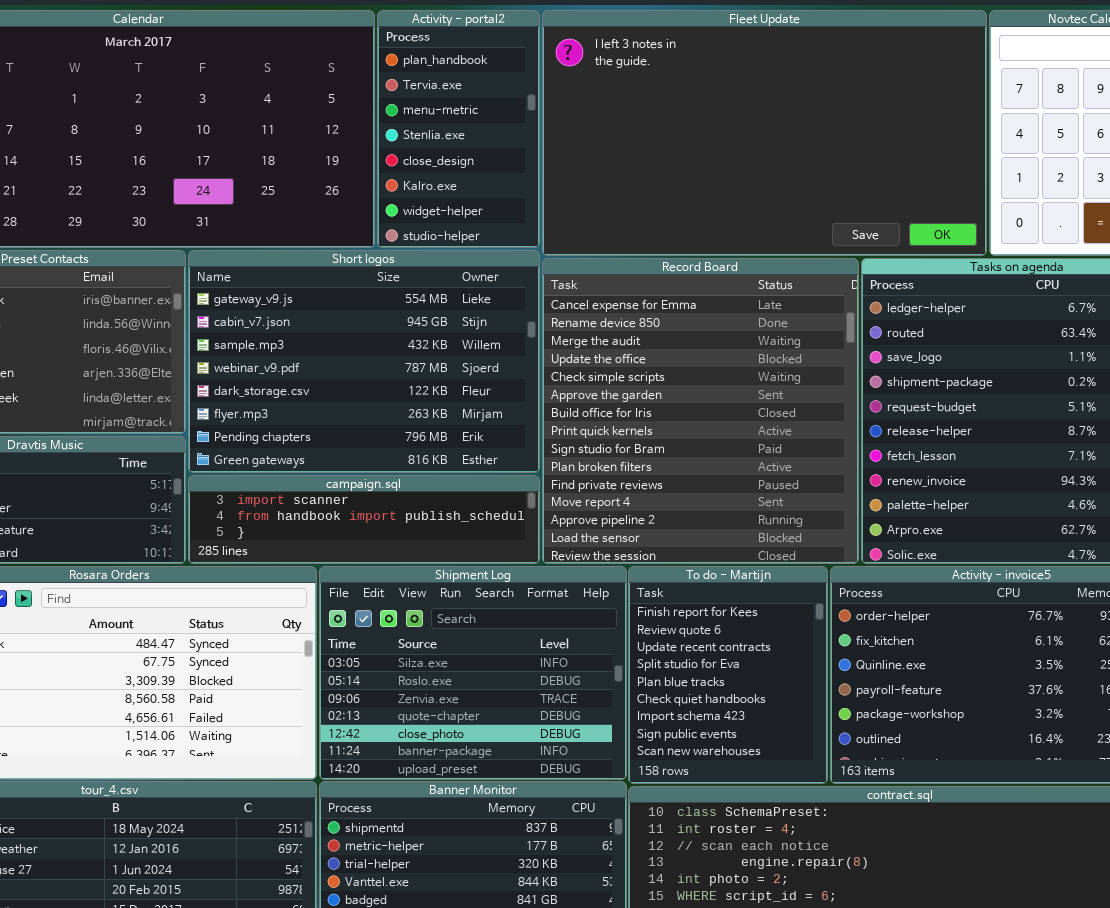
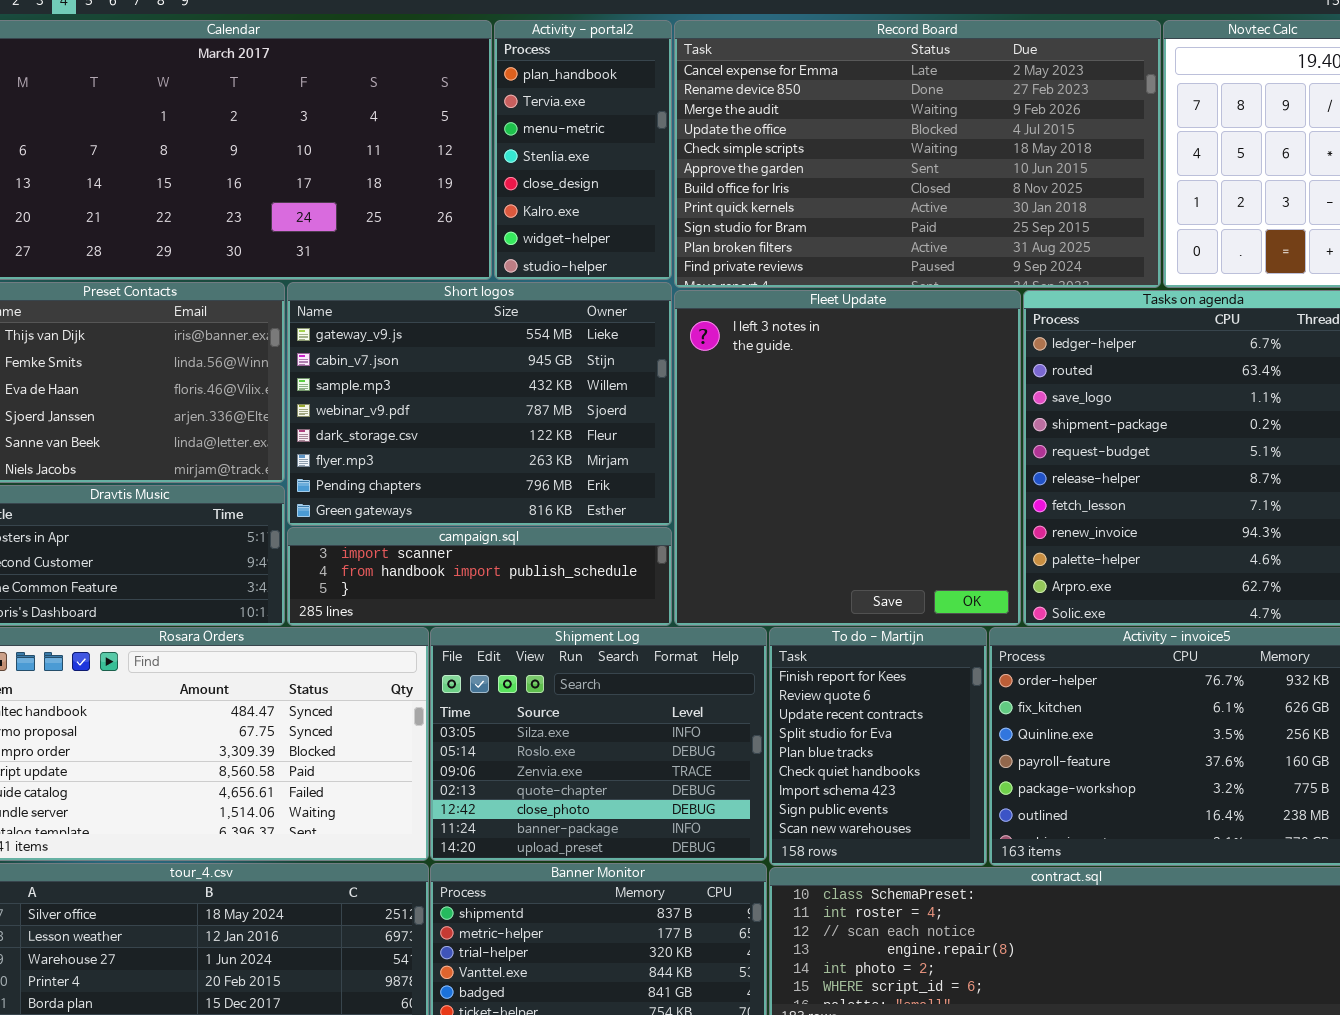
Fleet Update: [542,10,987,256] -> [674,290,1021,626], moved, resized
Record Board: [542,258,859,564] -> [674,20,1161,288], moved, resized

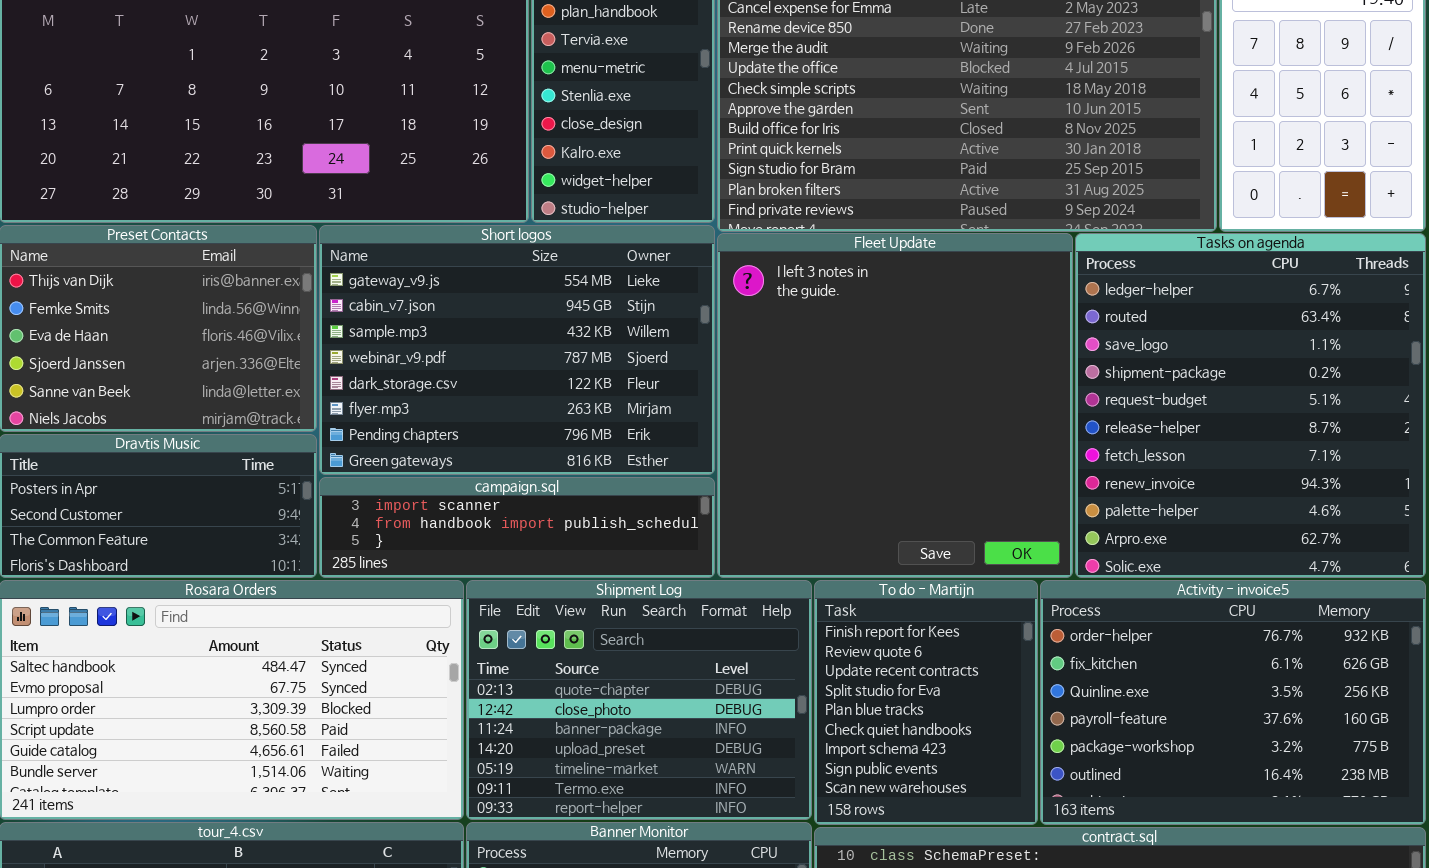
Shipment Log: [430,627,767,861] -> [466,580,812,820], scrolled down 3 rows

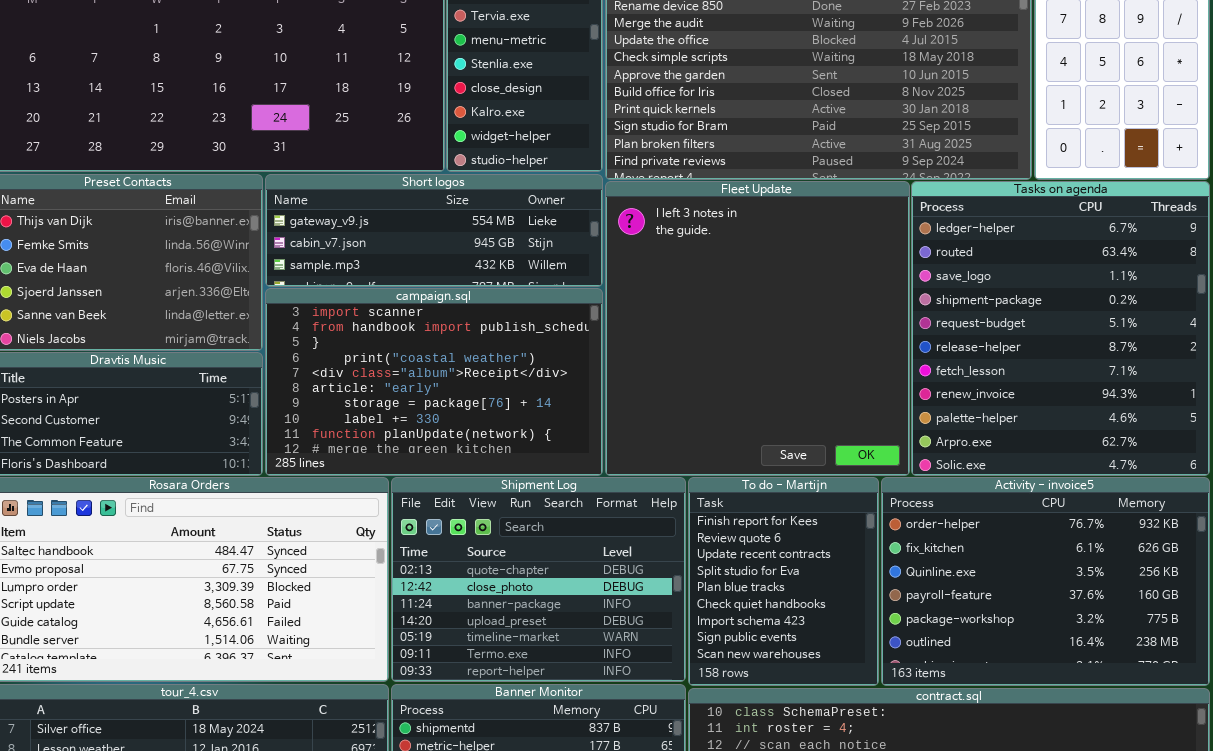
Short logos: [319,225,715,475] -> [265,174,603,287], resized
campaign.sql: [319,477,715,578] -> [265,288,603,476], resized

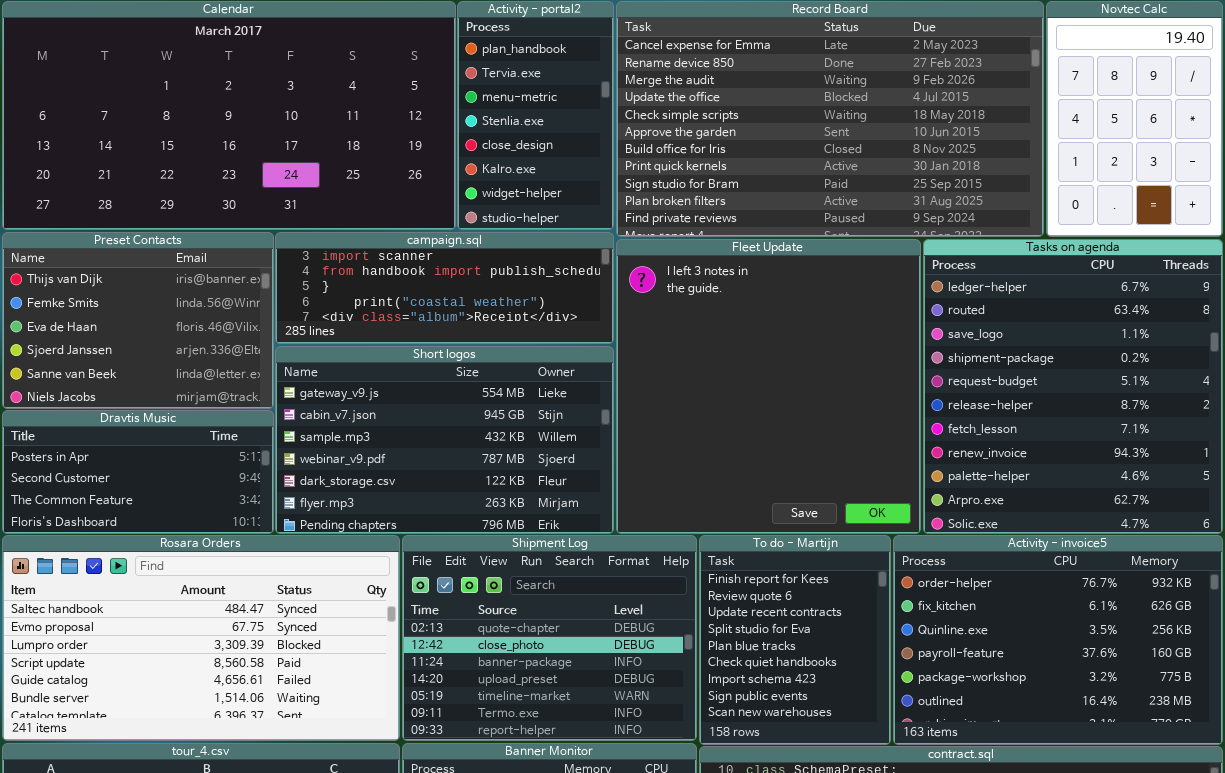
Short logos: [265,174,603,287] -> [275,346,614,534], moved, resized
campaign.sql: [265,288,603,476] -> [275,232,614,344], moved, resized

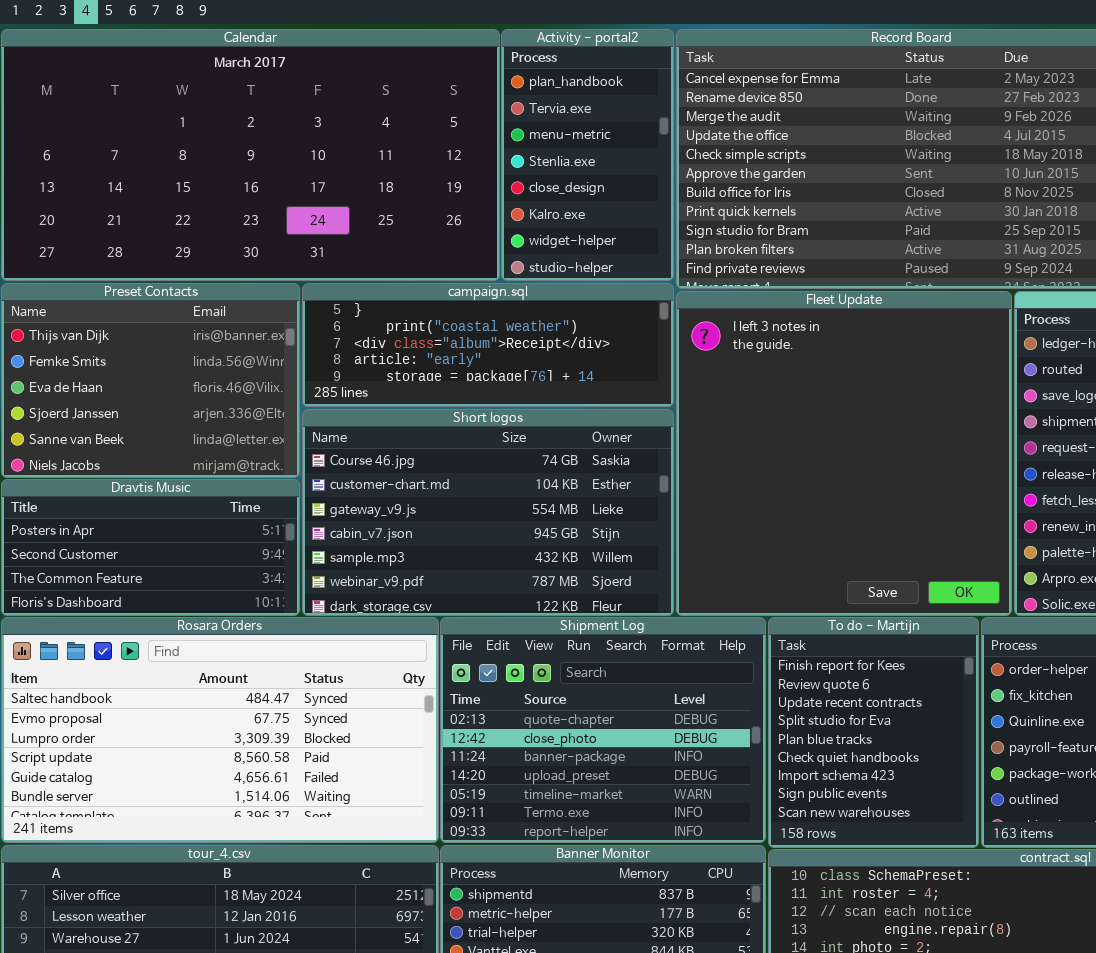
campaign.sql: [275,232,614,344] -> [302,283,674,407], scrolled down 2 rows
Short logos: [275,346,614,534] -> [302,409,674,616], scrolled up 2 rows

